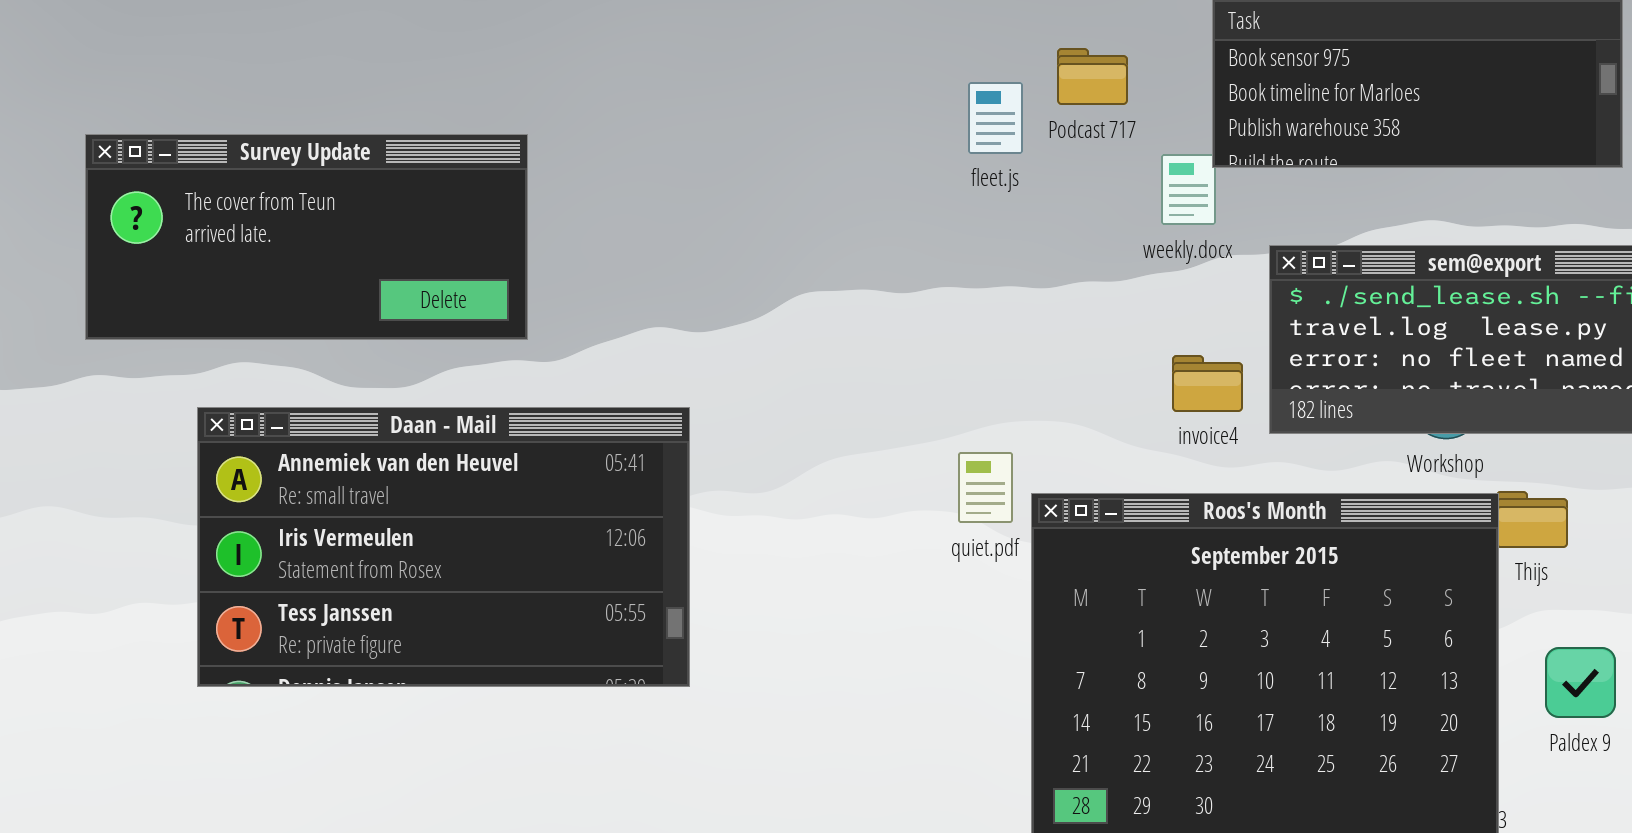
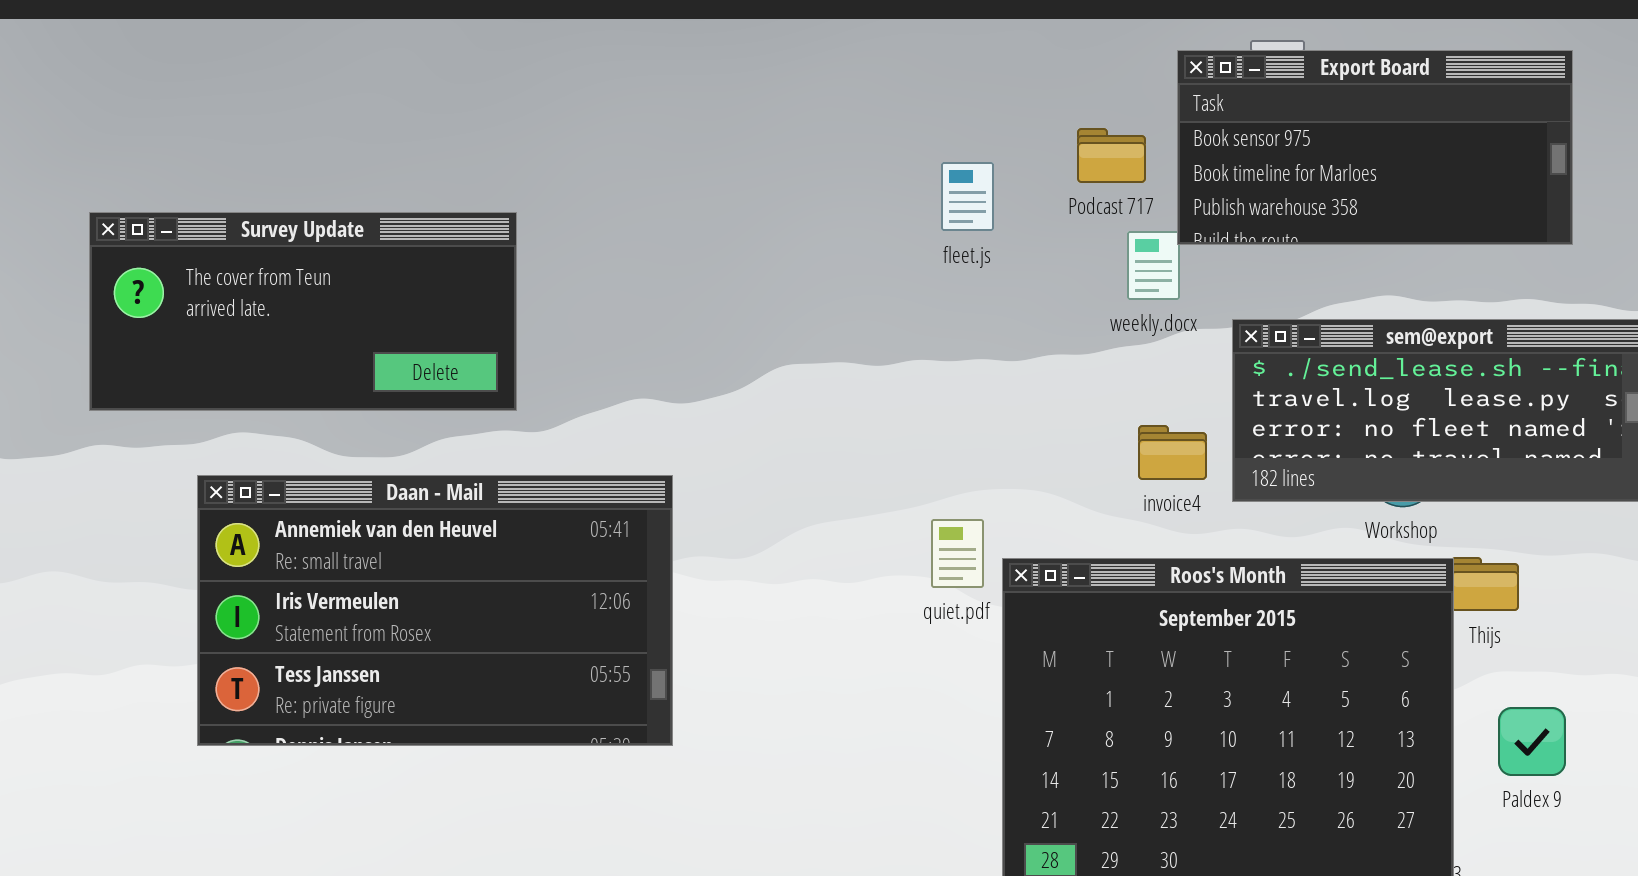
Podcast 717: [1057,48,1128,105] -> [1077,128,1146,183], moved

